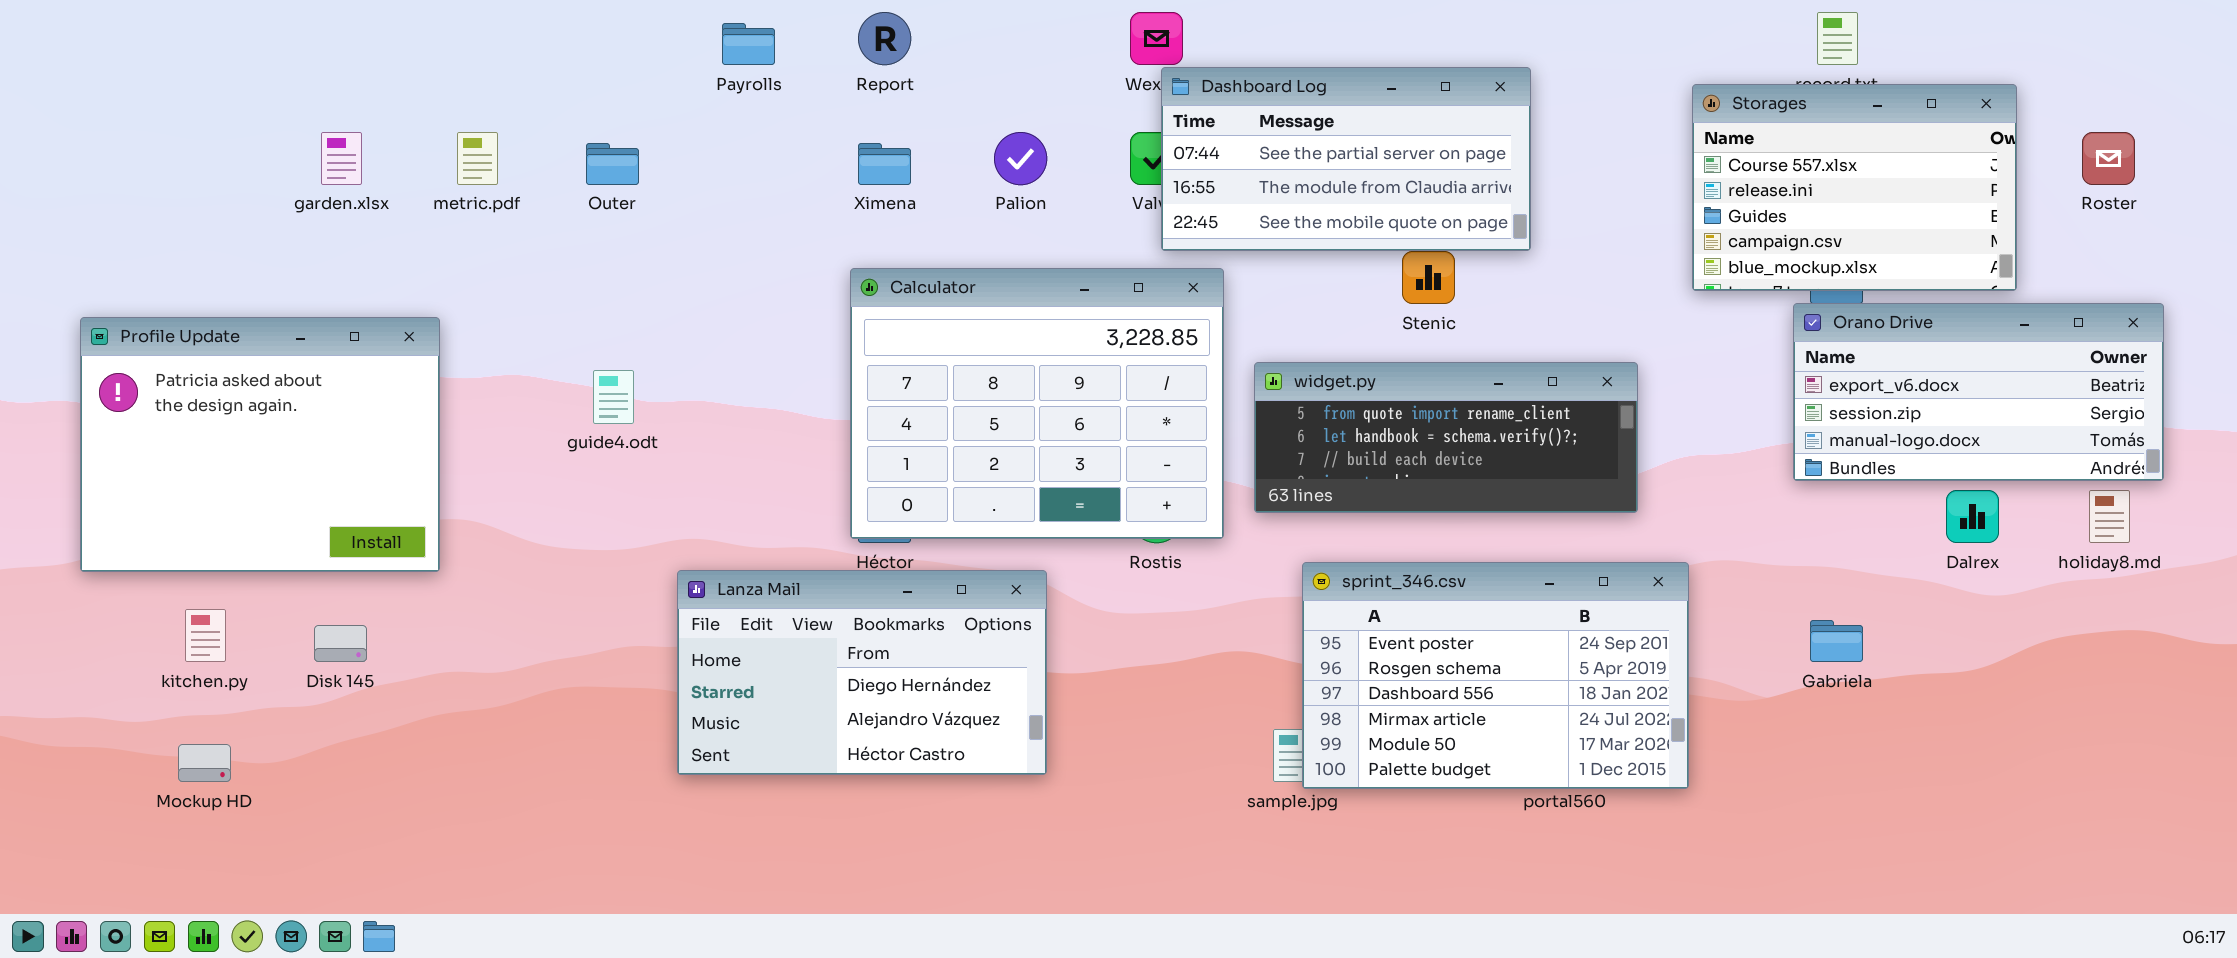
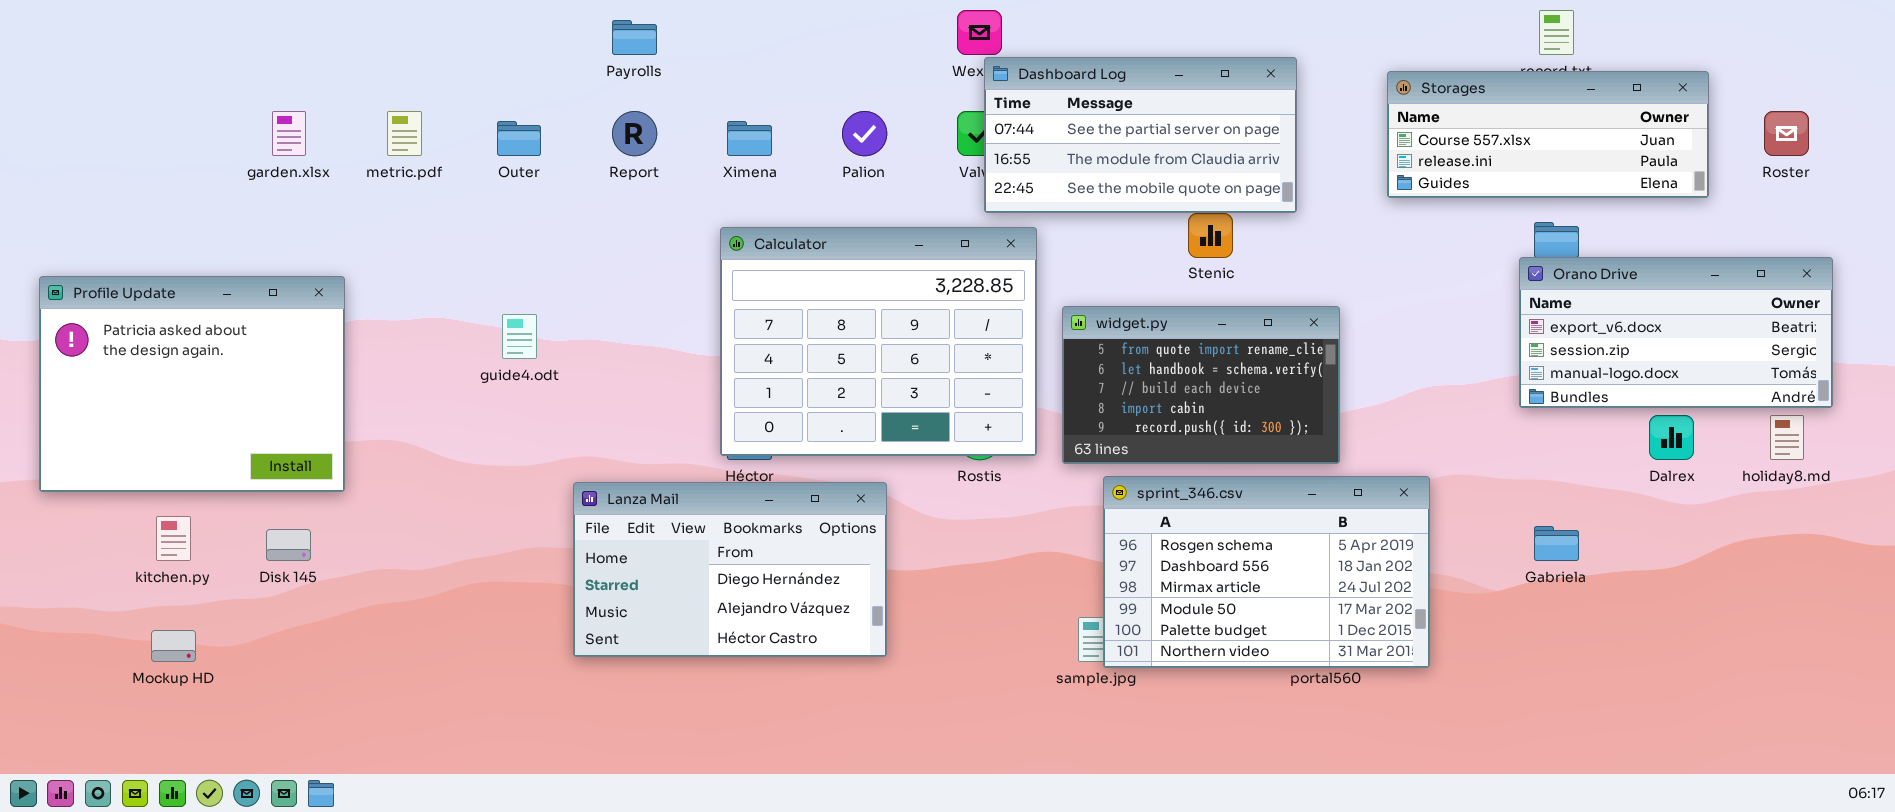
Report: [858,12,911,65] -> [612,111,657,156], moved
Storages: [1692,84,2017,291] -> [1387,71,1709,198], resized
Profile Update: [80,317,440,572] -> [39,276,345,492], moved
widget.py: [1254,362,1638,513] -> [1062,306,1340,464], resized
sprint_346.csv: [1302,562,1689,789] -> [1103,476,1430,668], scrolled down 1 row

